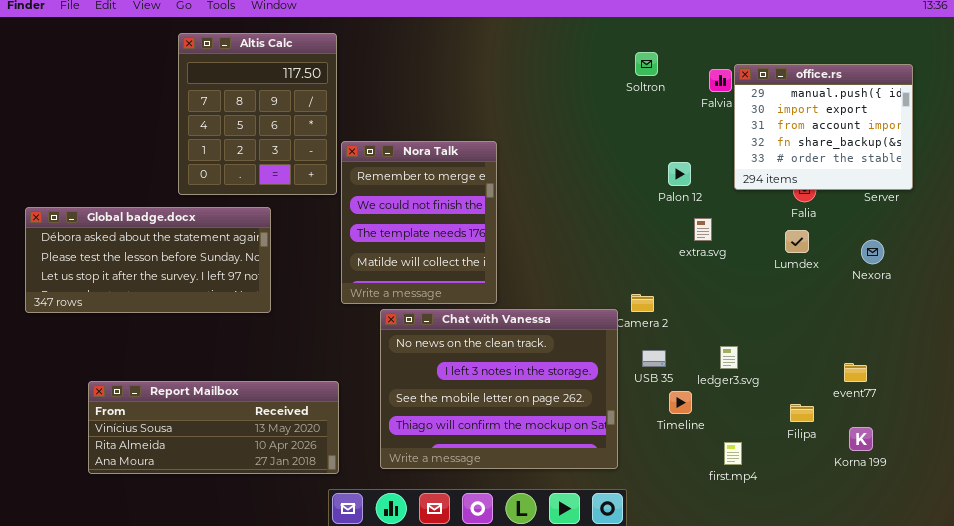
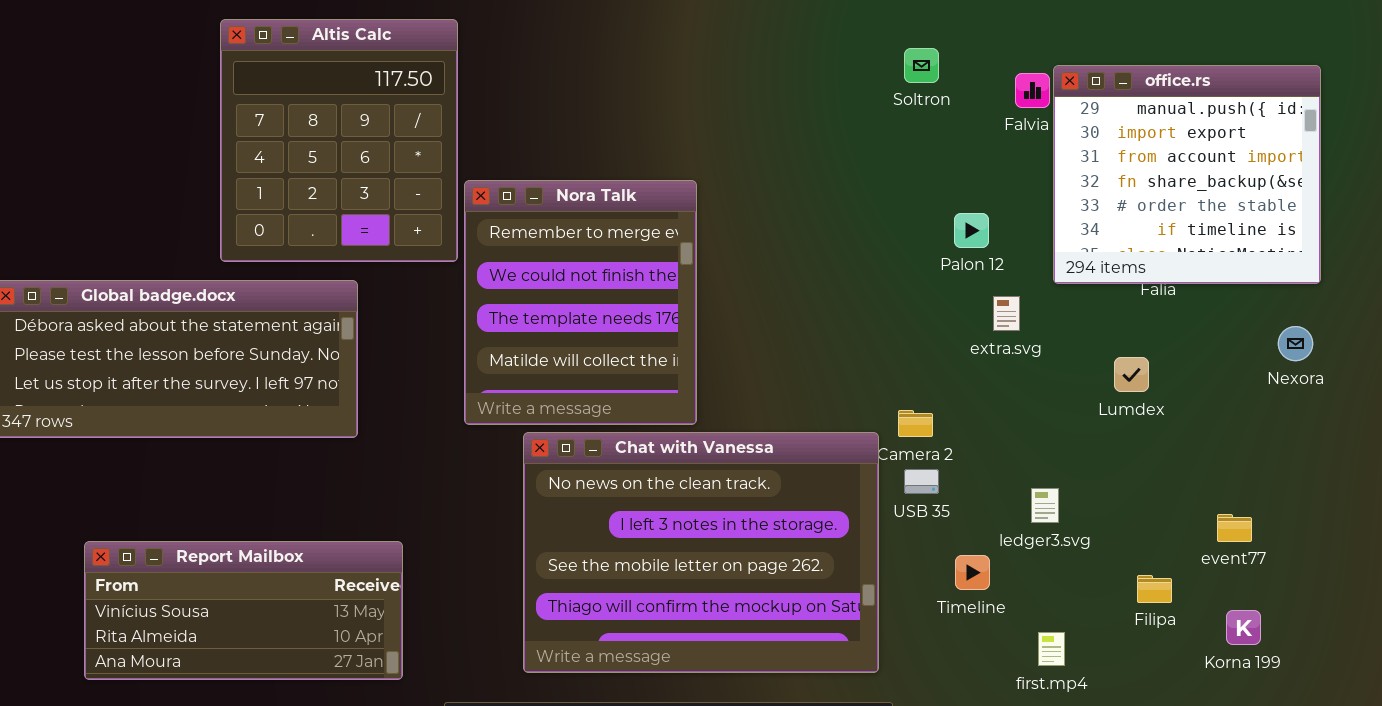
office.rs: [734,64,913,190] -> [1053,65,1321,284], resized
Lumdex: [785,230,809,253] -> [1114,357,1149,392], moved
Nexora: [861,240,884,264] -> [1278,326,1313,361], moved
USB 35: [642,350,666,367] -> [904,469,939,494], moved
Report Mailbox: [88,381,339,474] -> [84,541,403,680], resized

